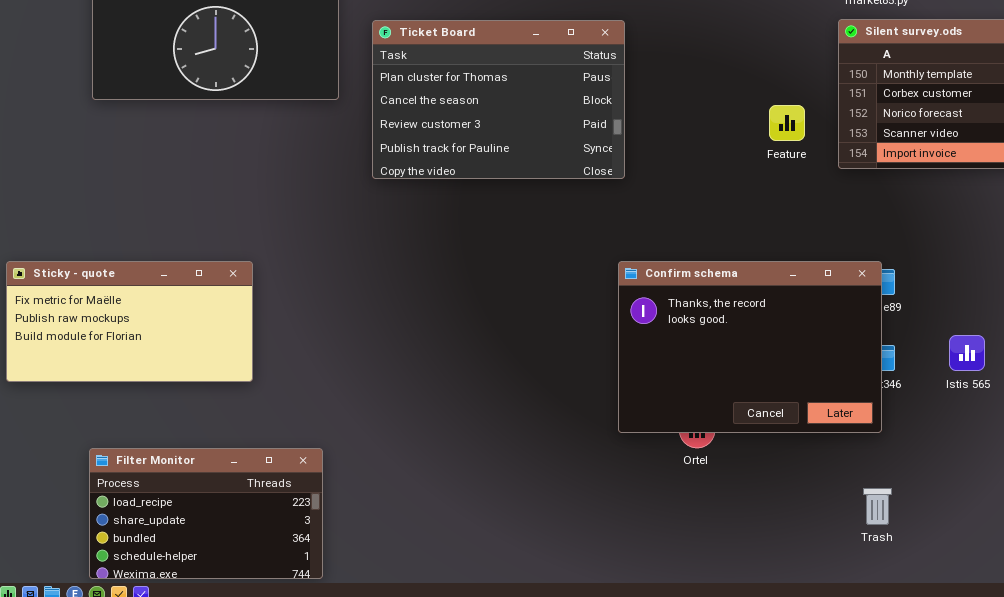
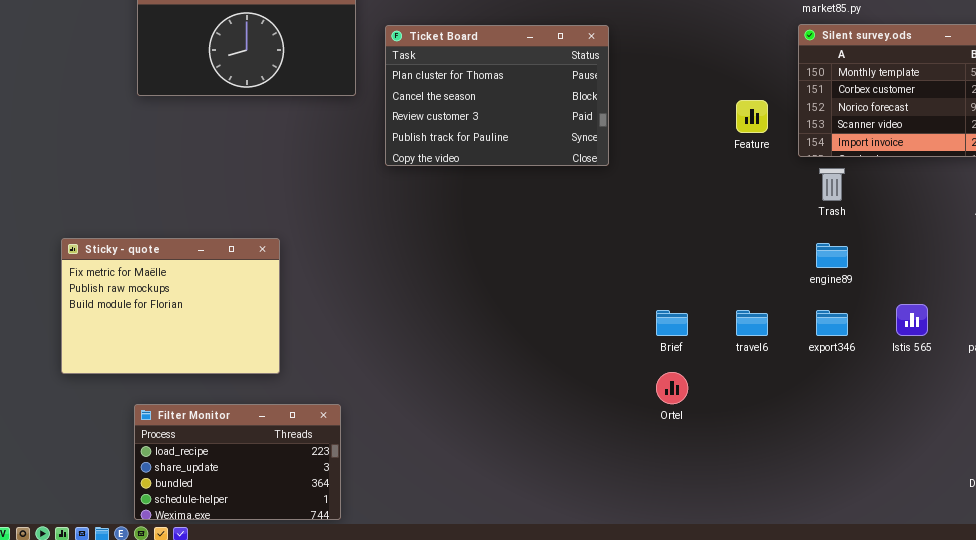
Sticky - quote: [6,261,253,382] -> [61,238,280,374], resized
Confirm schema: [618,261,882,433] -> none, closed
Trash: [863,488,892,525] -> [819,168,845,201], moved

